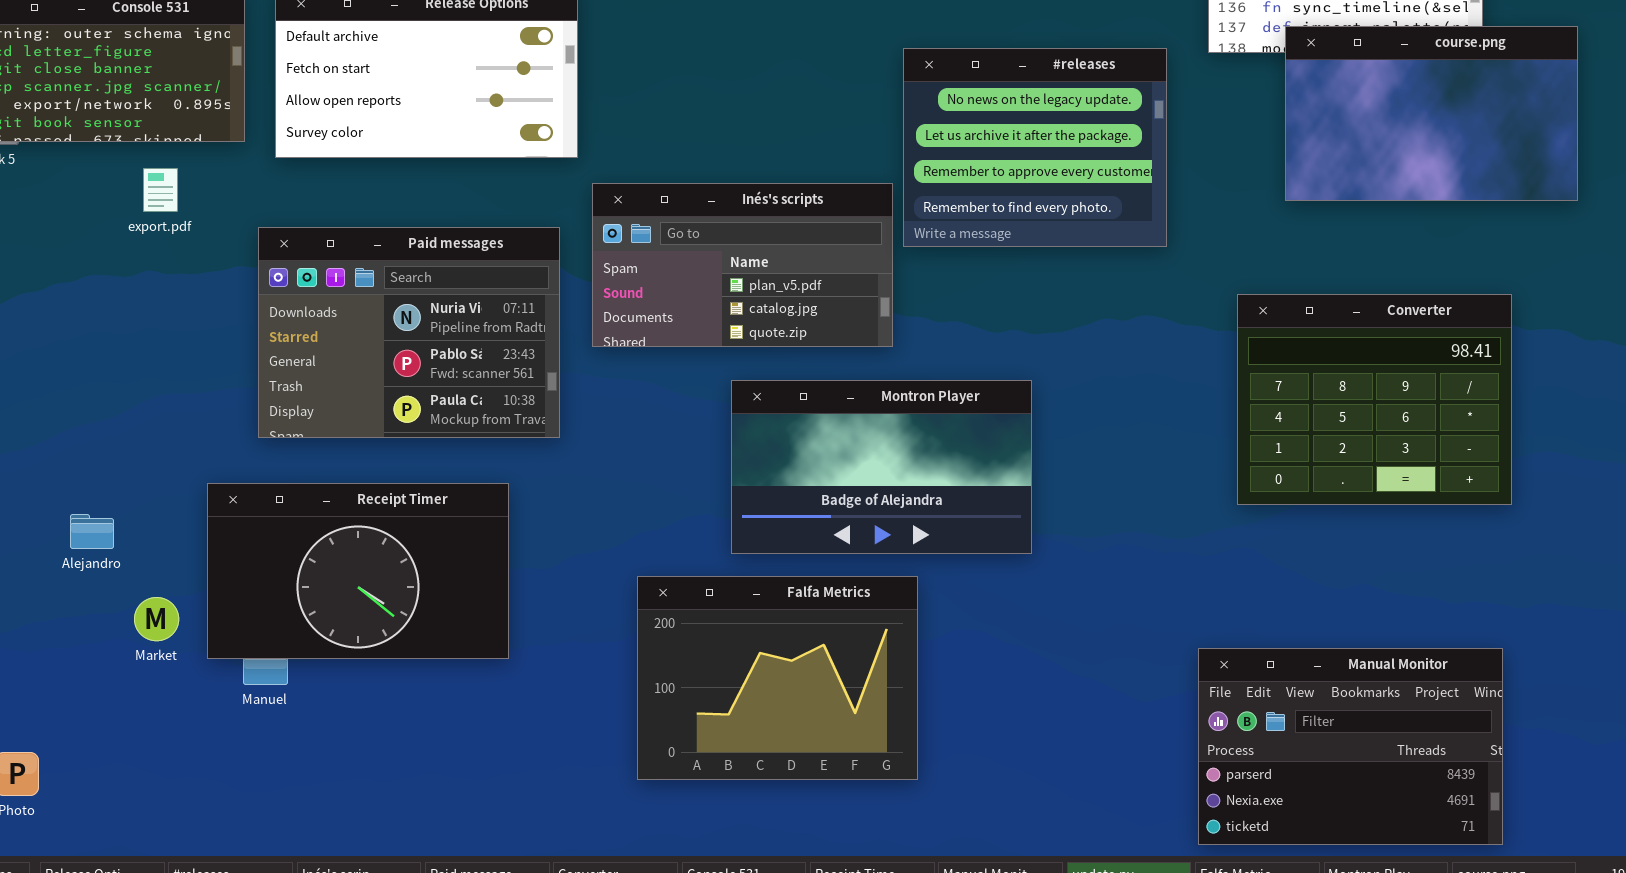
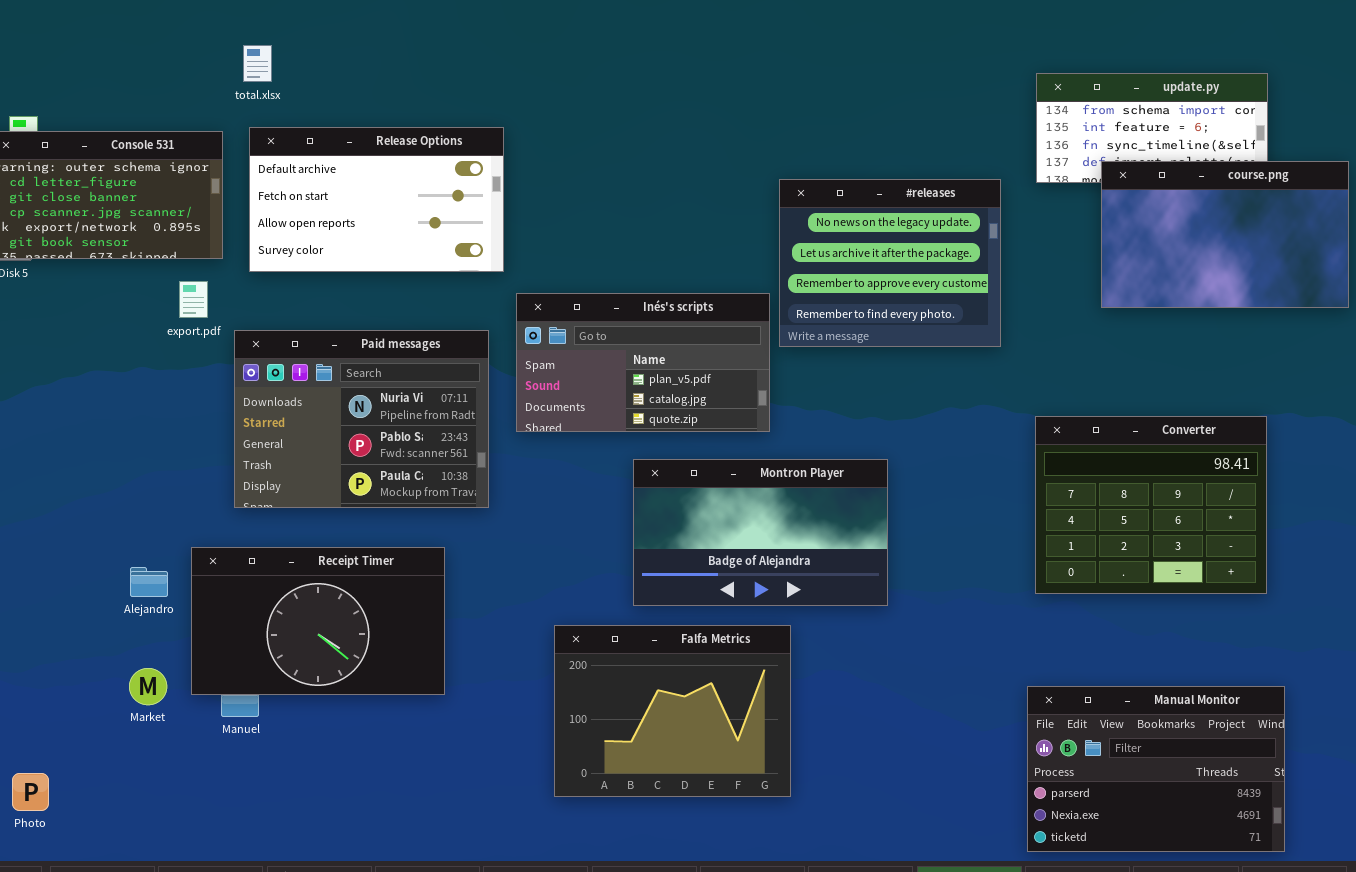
export.pdf: [143,168,178,212] -> [179,281,208,318], moved
Converter: [1237,294,1512,505] -> [1035,416,1267,594], moved
Alejandro: [70,514,114,549] -> [130,567,168,597], moved
Market: [134,597,179,641] -> [129,668,167,705], moved

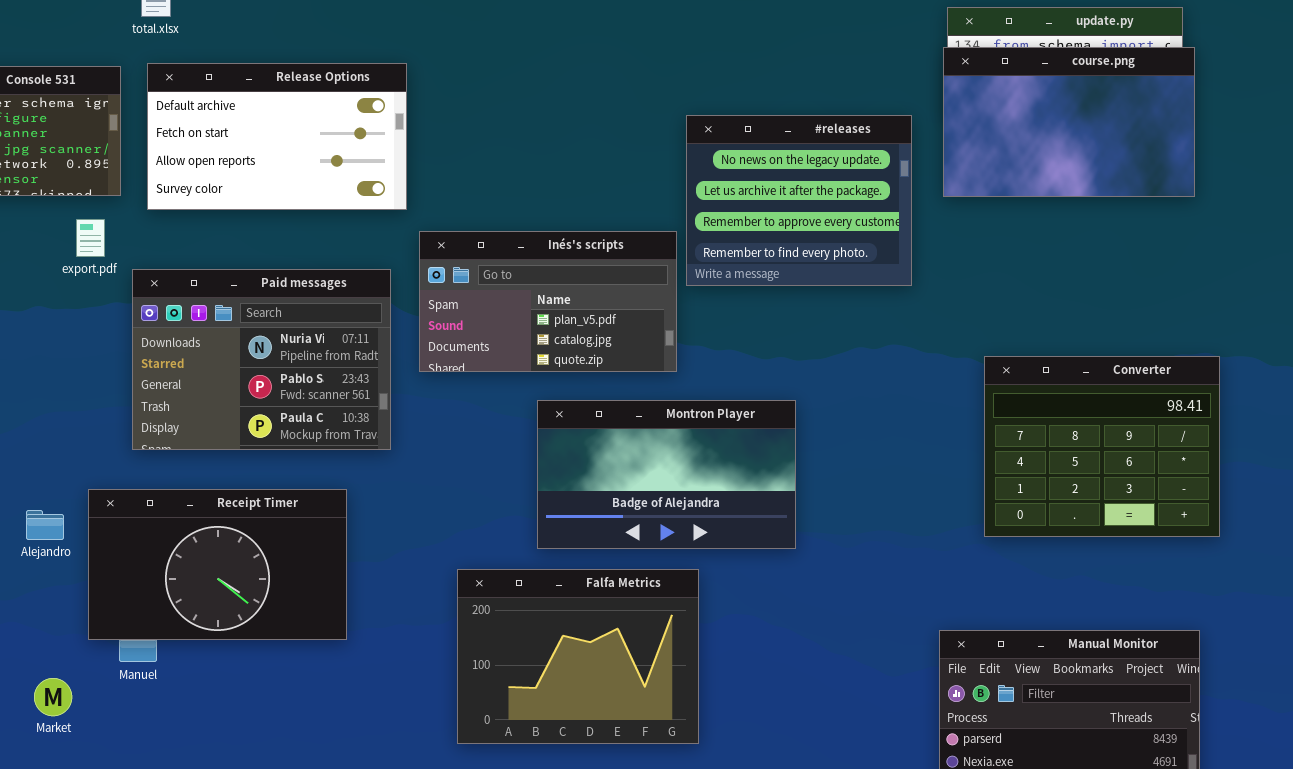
course.png: [1101,161,1349,308] -> [943,47,1195,197], moved
Converter: [1035,416,1267,594] -> [984,356,1220,537], moved
Market: [129,668,167,705] -> [34,678,72,716], moved

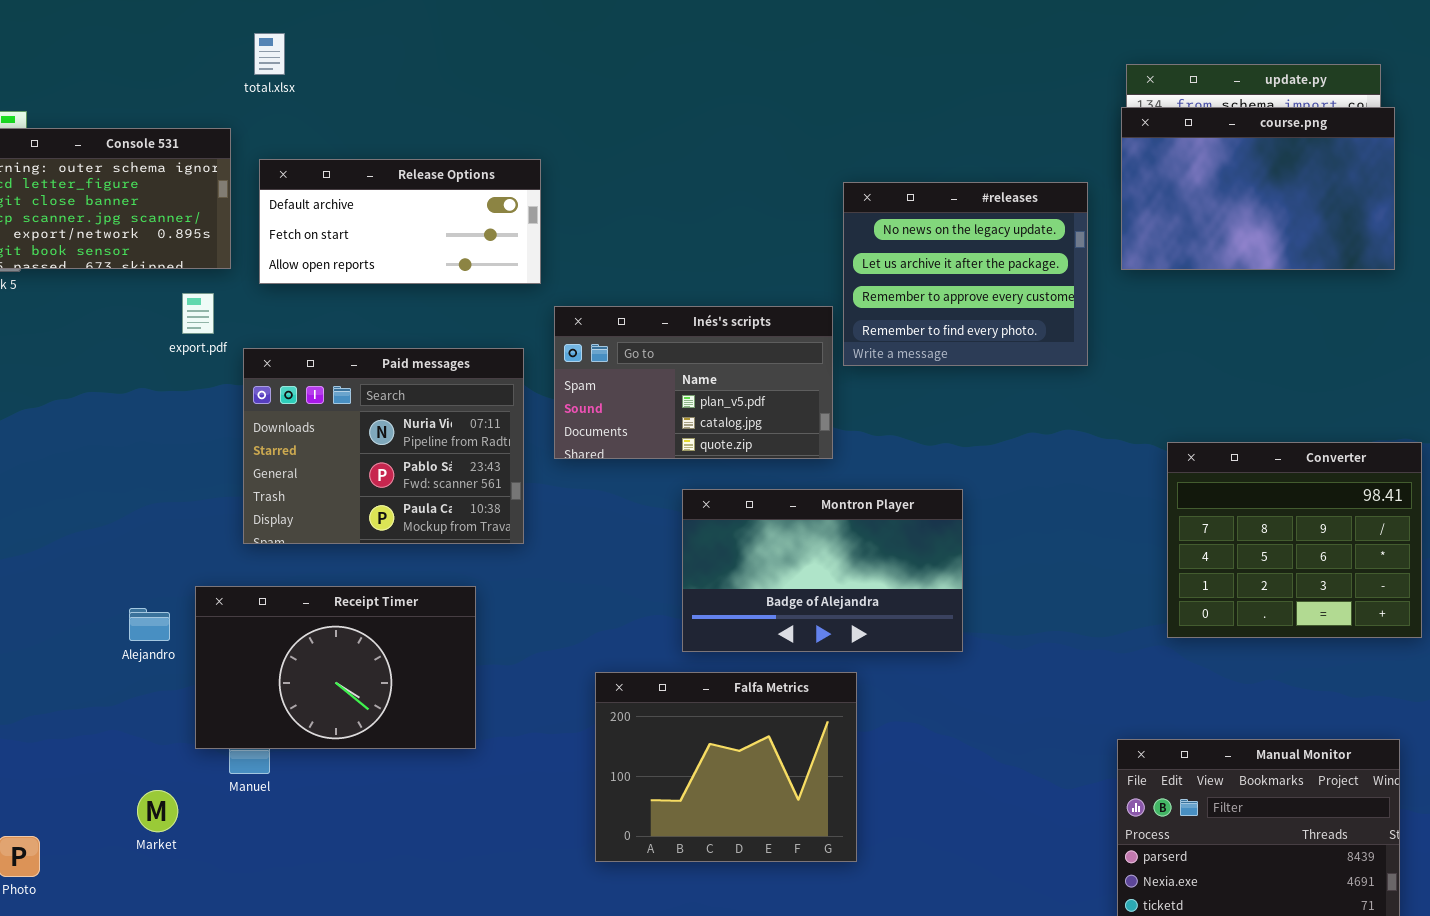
Release Options: [147,63,407,210] -> [259,159,541,284], resized

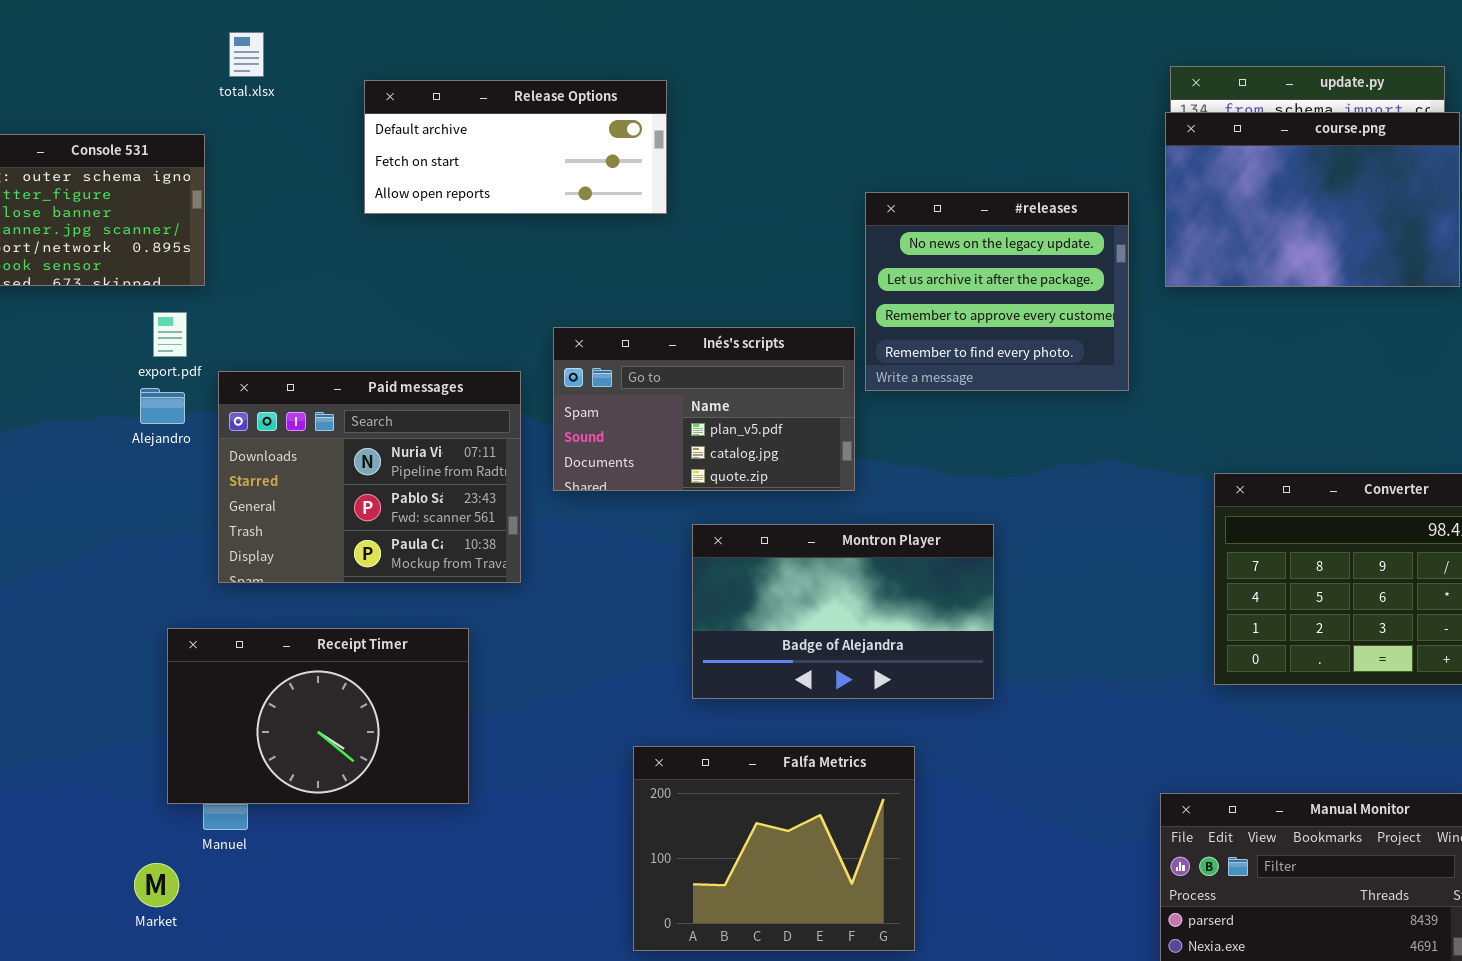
Release Options: [259,159,541,284] -> [364,80,667,214], moved
Alejandro: [129,608,170,641] -> [140,388,185,424], moved
Falfa Metrics: [595,672,857,862] -> [633,746,915,951], moved
Market: [137,790,178,832] -> [134,863,179,907], moved

